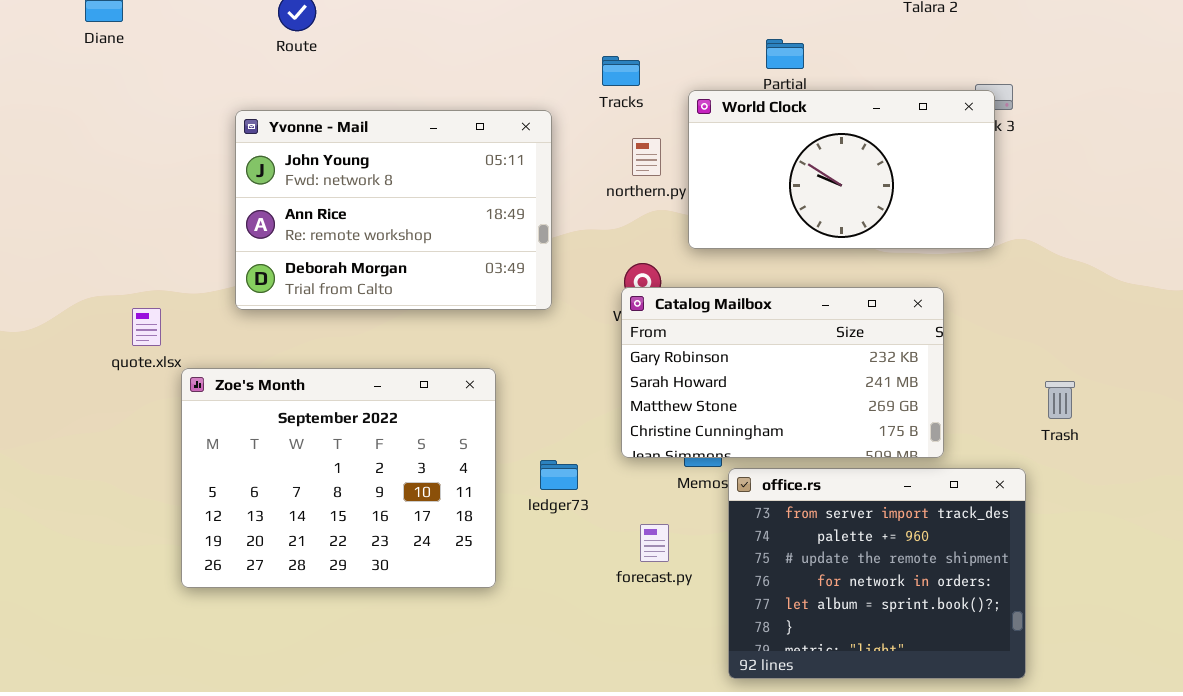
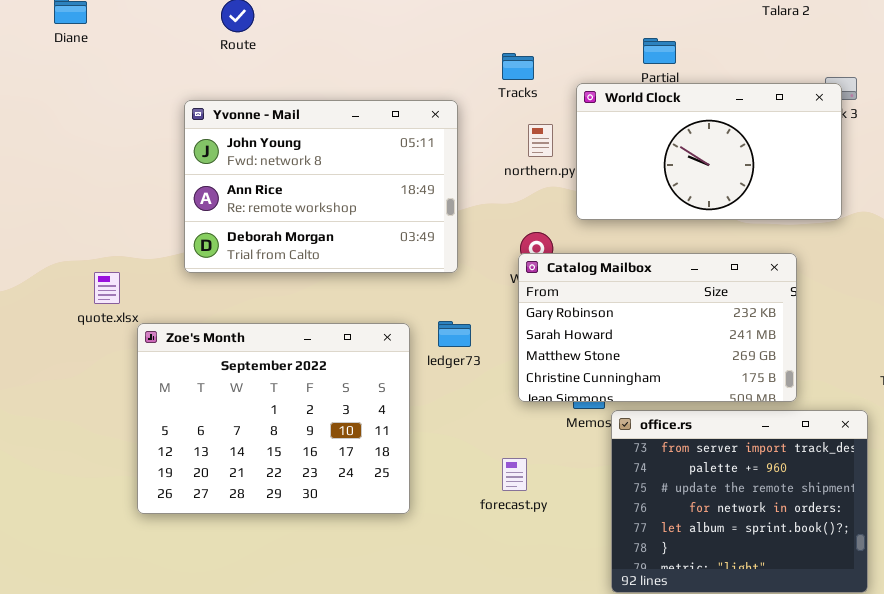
ledger73: [540,460,578,490] -> [438,321,471,347], moved
forecast.py: [640,524,669,562] -> [502,458,527,491], moved

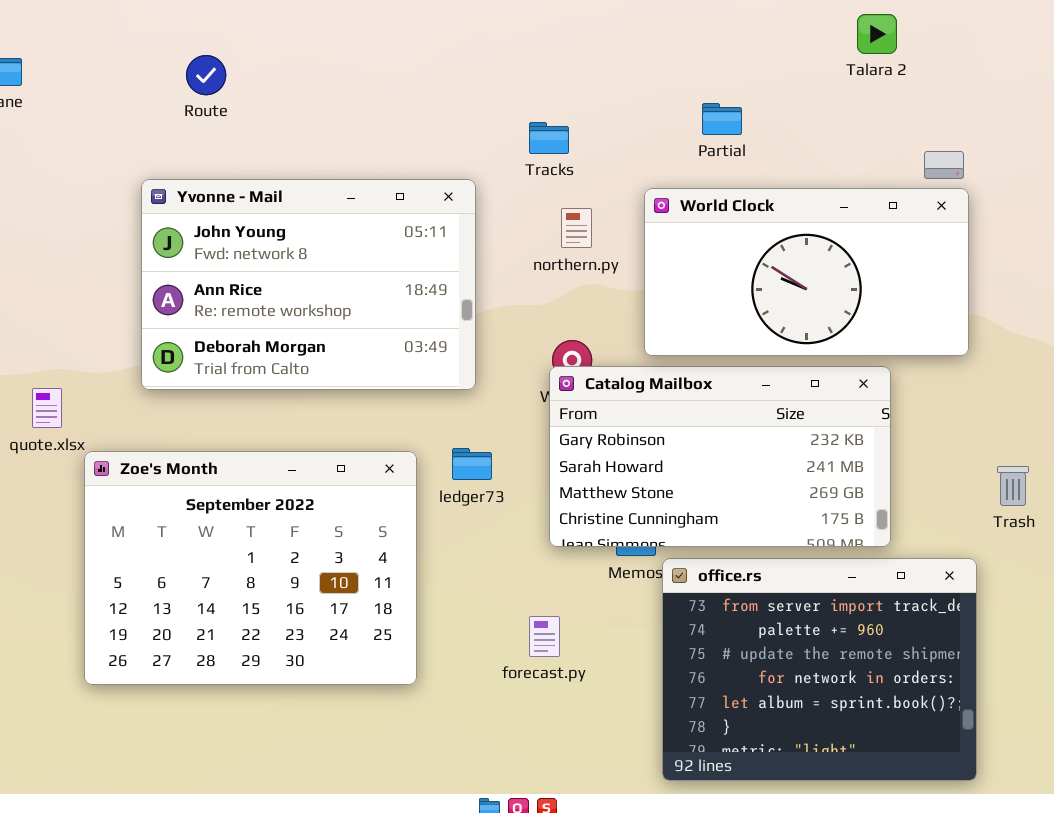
World Clock: [576,83,842,220] -> [644,188,969,356], moved

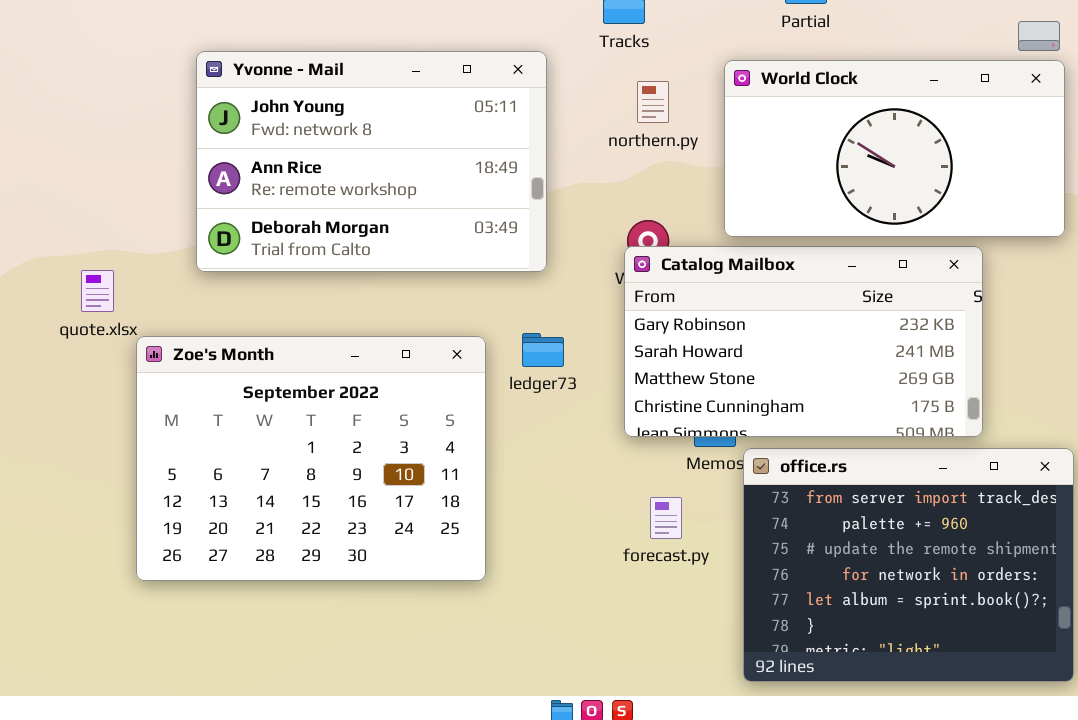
forecast.py: [529,616,560,657] -> [650,497,682,539], moved

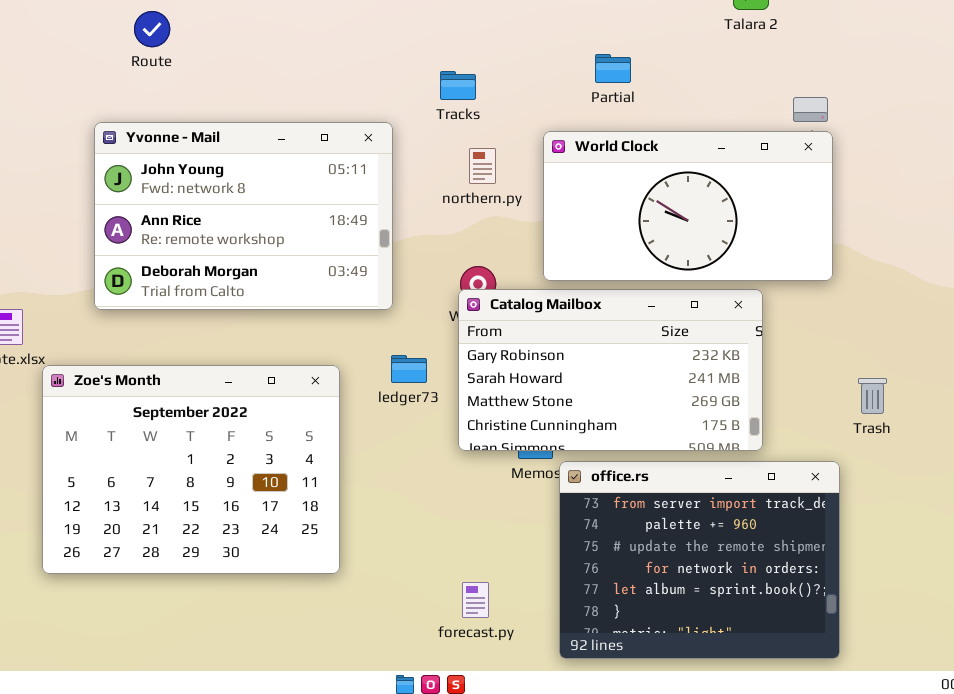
ledger73: [522,333,564,367] -> [391,355,427,383], moved
forecast.py: [650,497,682,539] -> [462,582,489,618], moved

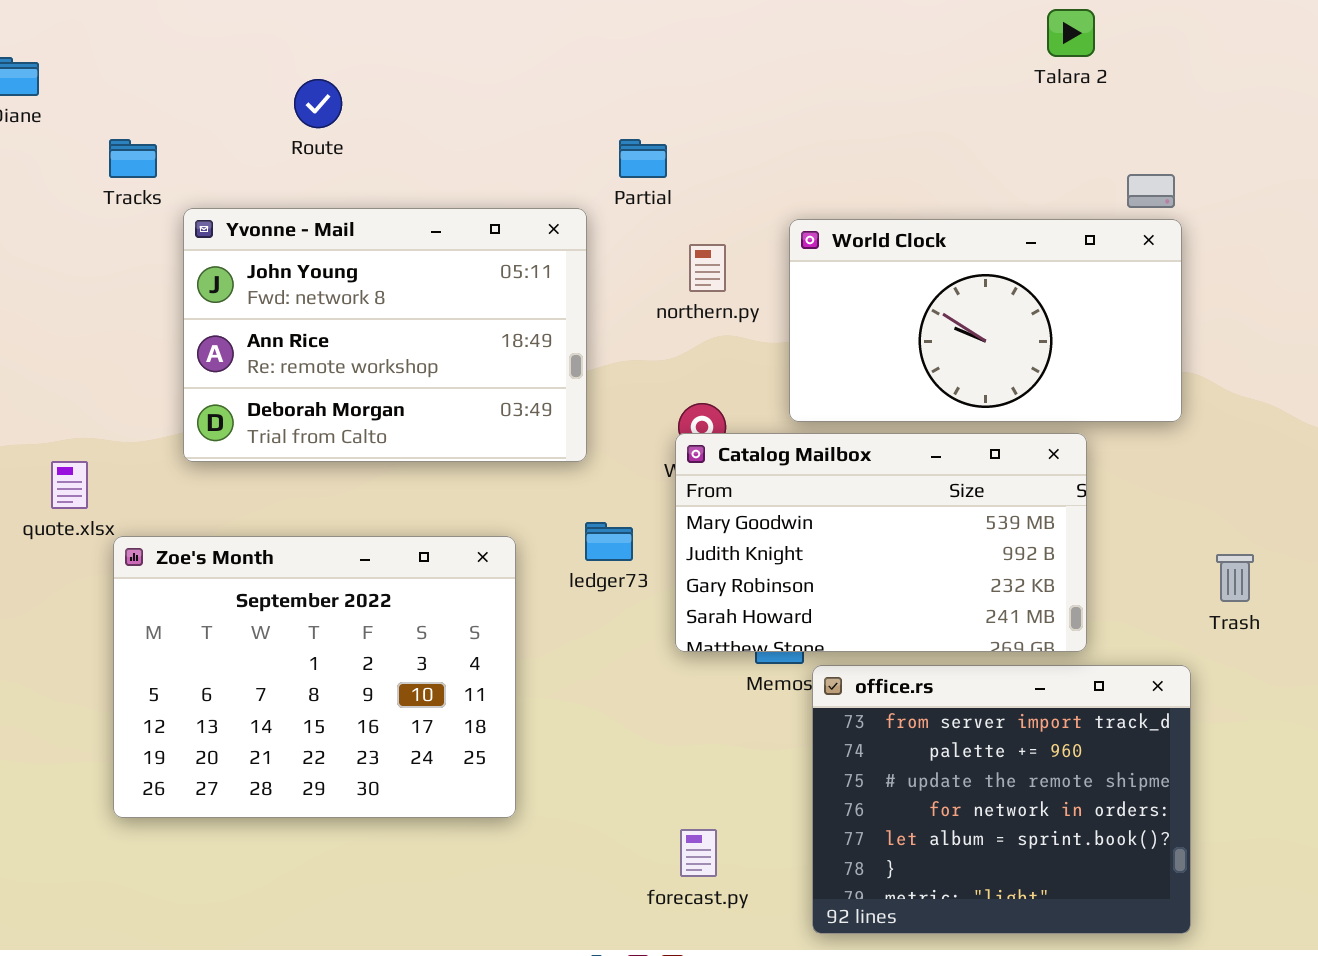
Route: [134,11,170,47] -> [294,79,342,128], moved
Partial: [595,54,631,83] -> [619,139,667,178], moved
Tracks: [440,71,476,100] -> [109,139,157,178], moved
Catalog Mailbox: [458,289,763,451] -> [675,433,1087,652], scrolled up 2 rows

